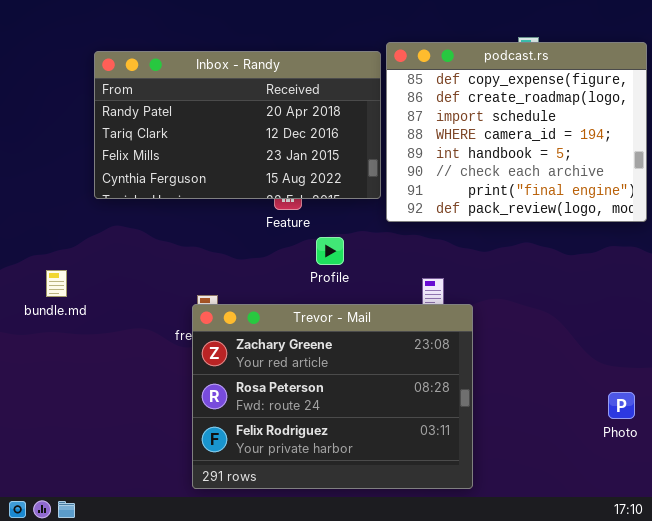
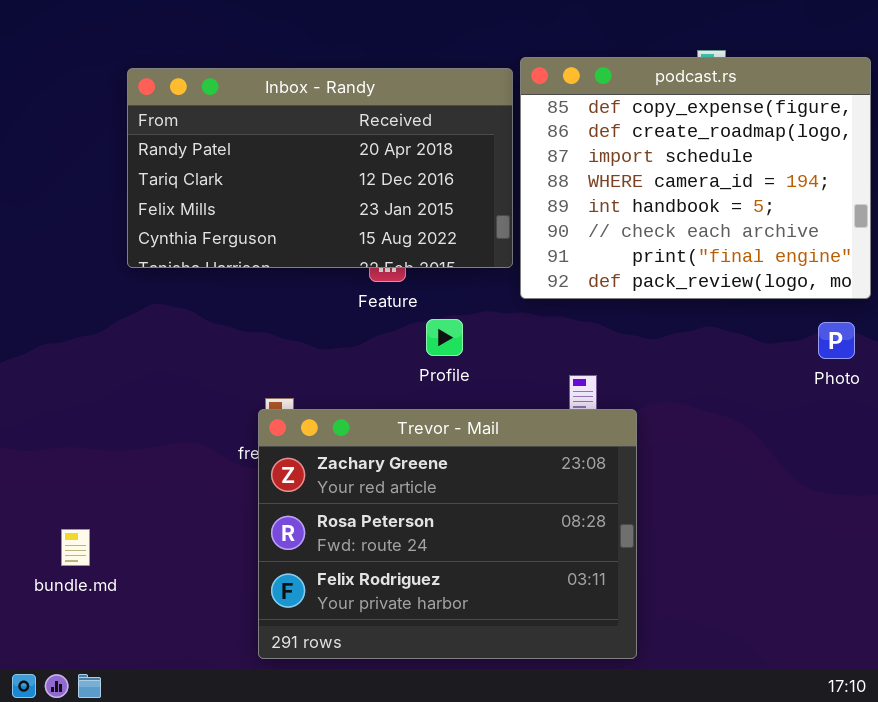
bundle.md: [46,270,67,297] -> [61,529,90,566], moved
Photo: [608,392,635,419] -> [818,322,855,359], moved

